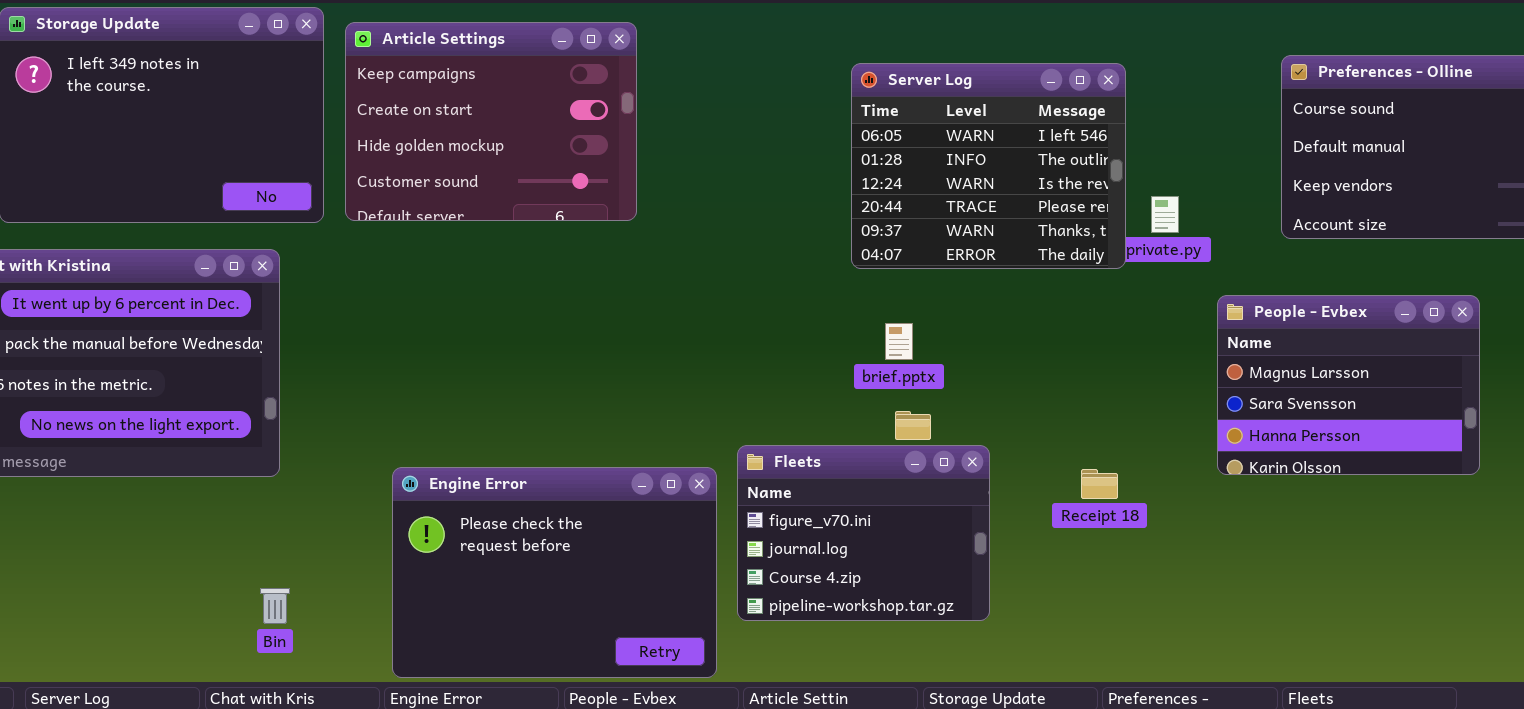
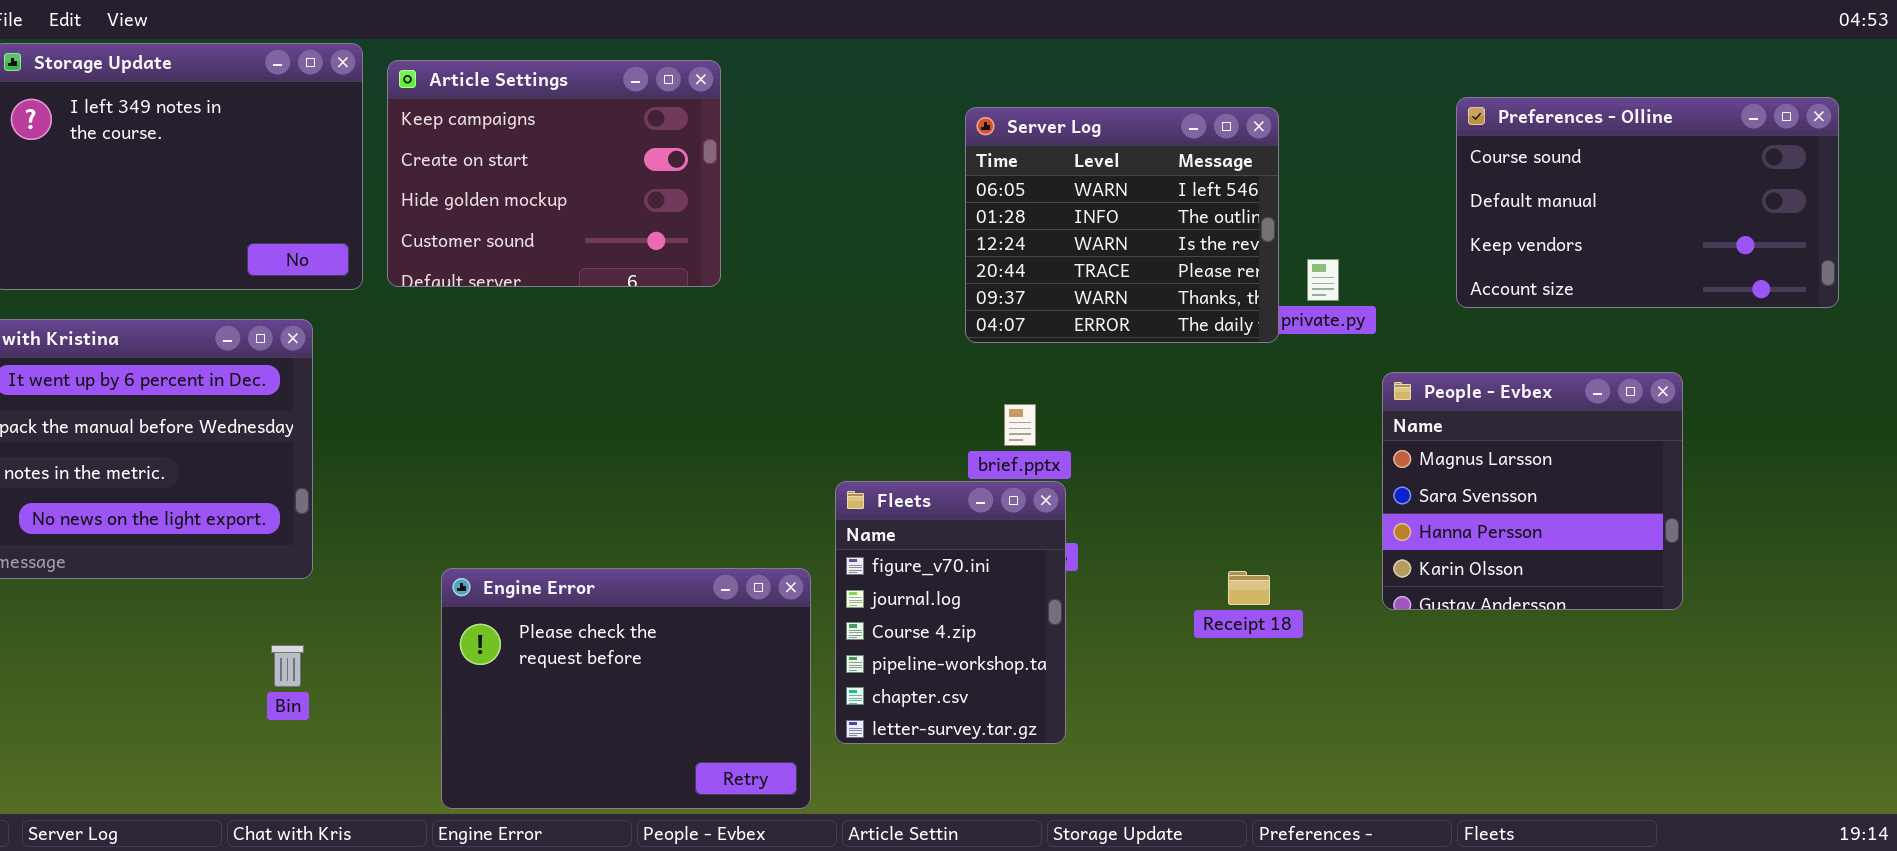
People - Evbex: [1217,295,1480,475] -> [1382,372,1683,610], resized
Fleets: [737,445,990,621] -> [835,481,1066,744], resized
Bin: [260,588,290,624] -> [271,645,304,687], moved

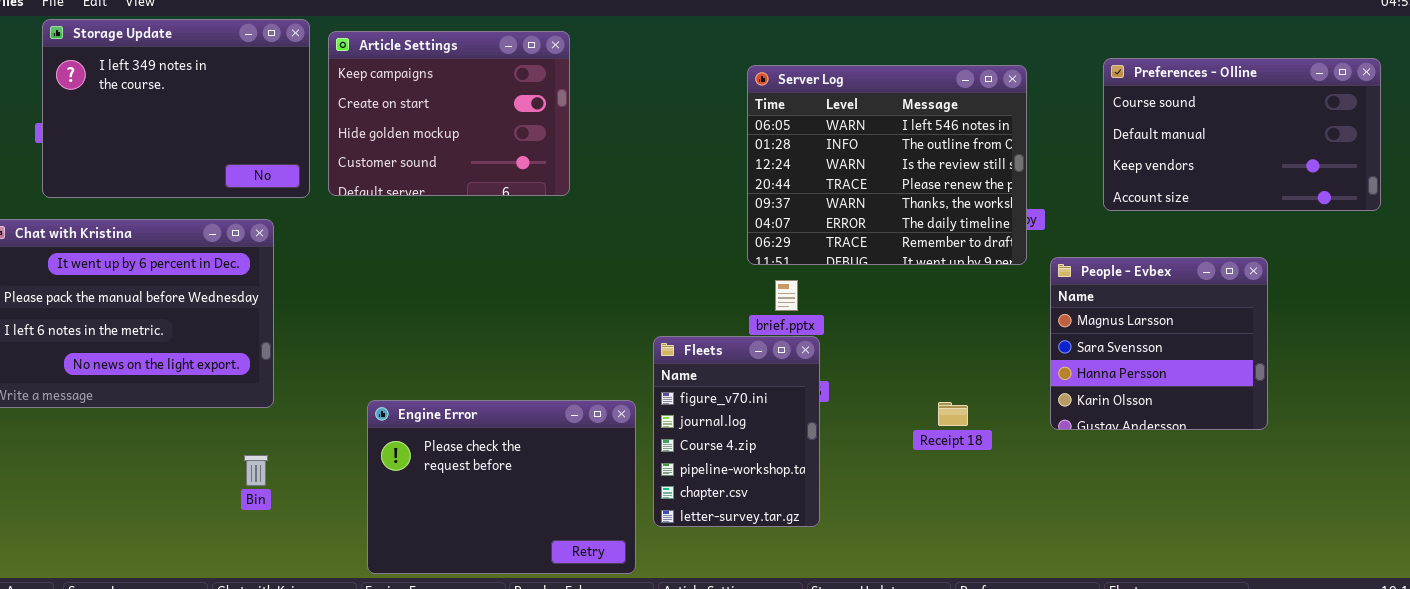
Server Log: [965,107,1279,343] -> [747,65,1027,265], resized

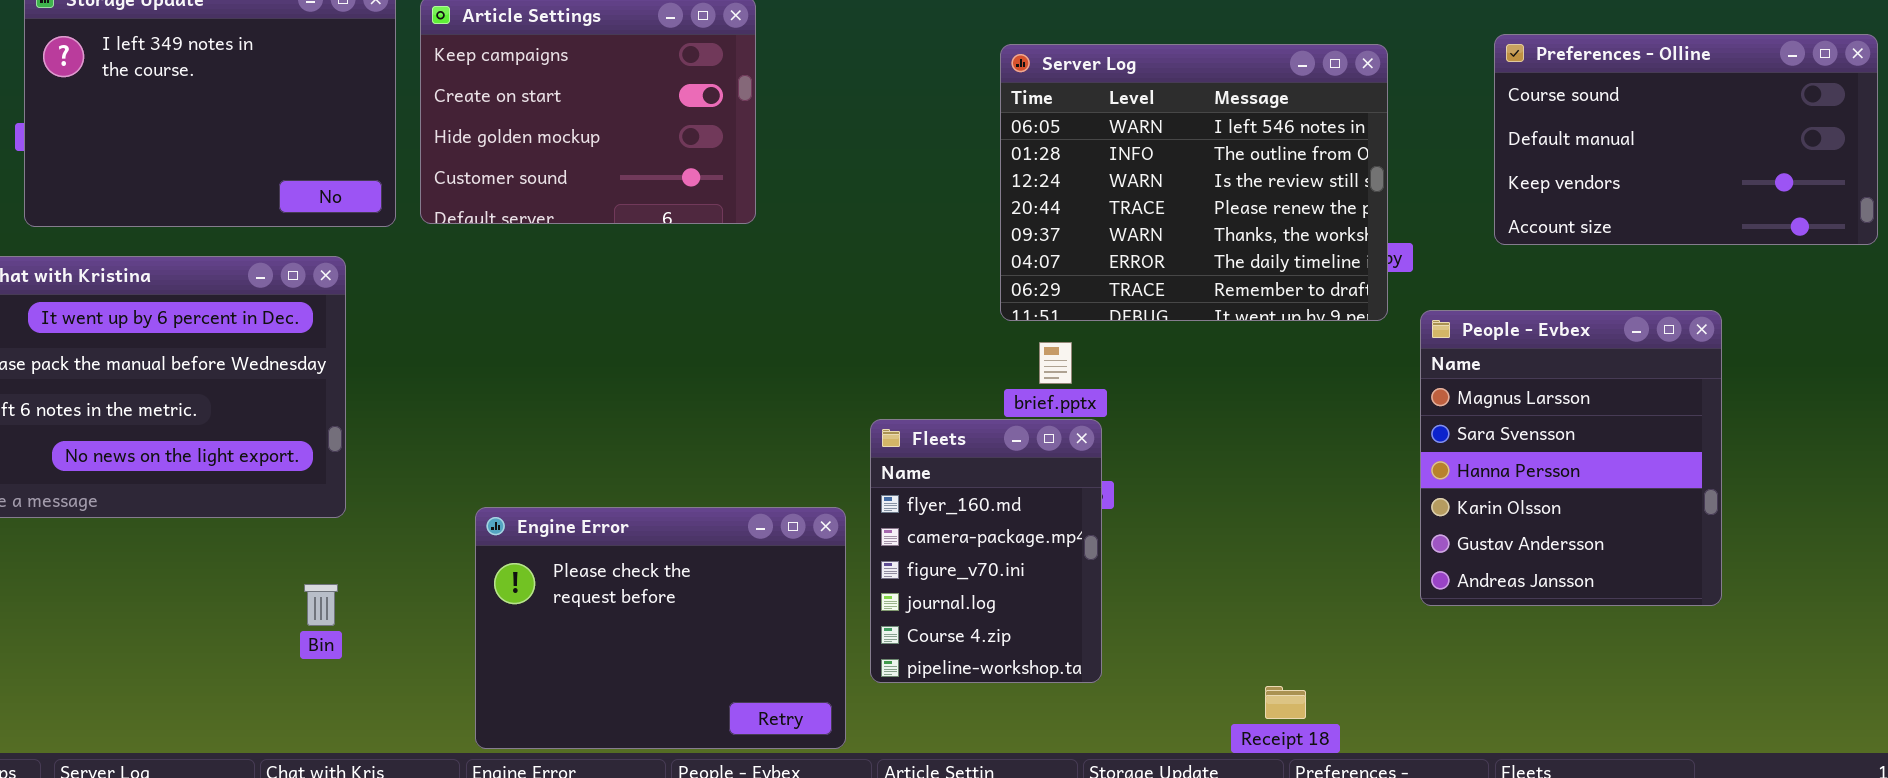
People - Evbex: [1050,257,1268,430] -> [1420,310,1722,606], resized
Fleets: [653,336,820,527] -> [870,419,1102,683], scrolled up 2 rows
Receipt 18: [938,402,968,426] -> [1265,686,1306,719], moved

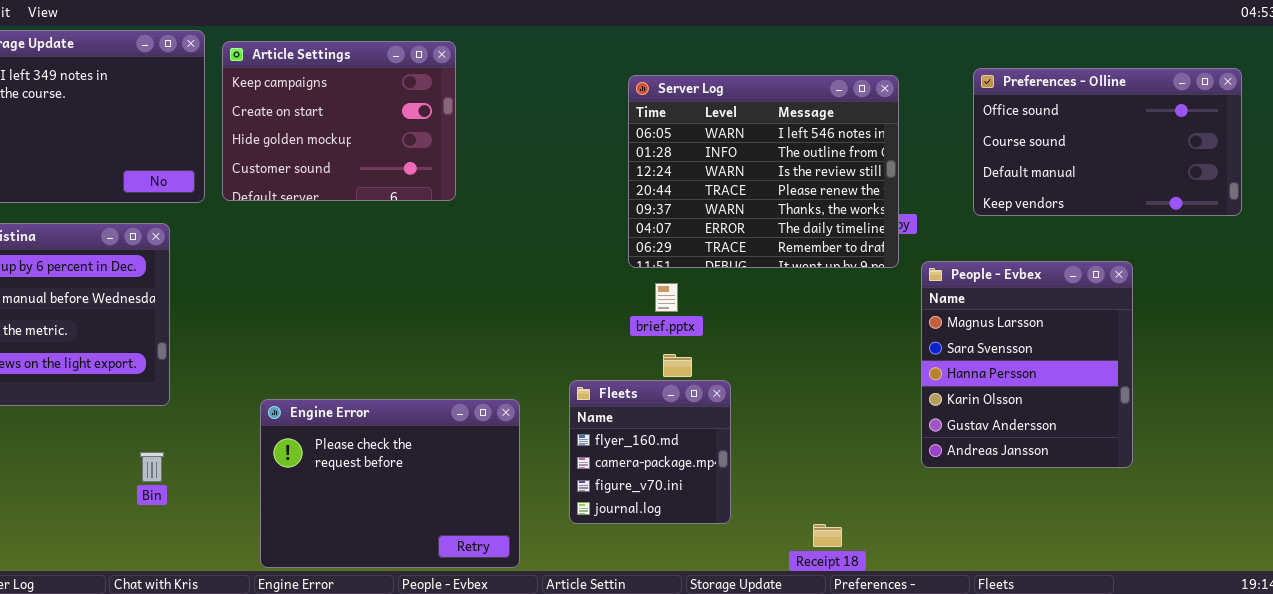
Preferences - Olline: [1494,34,1878,245] -> [973,68,1242,216], scrolled up 1 row
Fleets: [870,419,1102,683] -> [569,380,731,524], moved, resized

